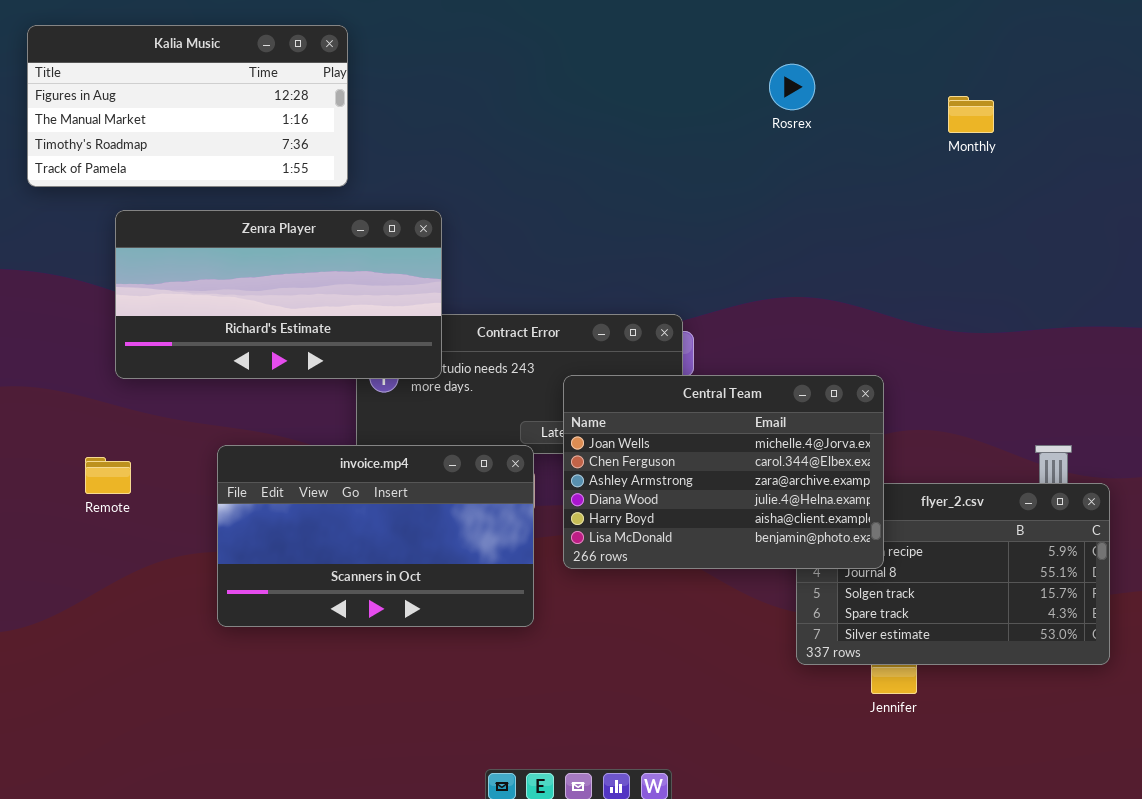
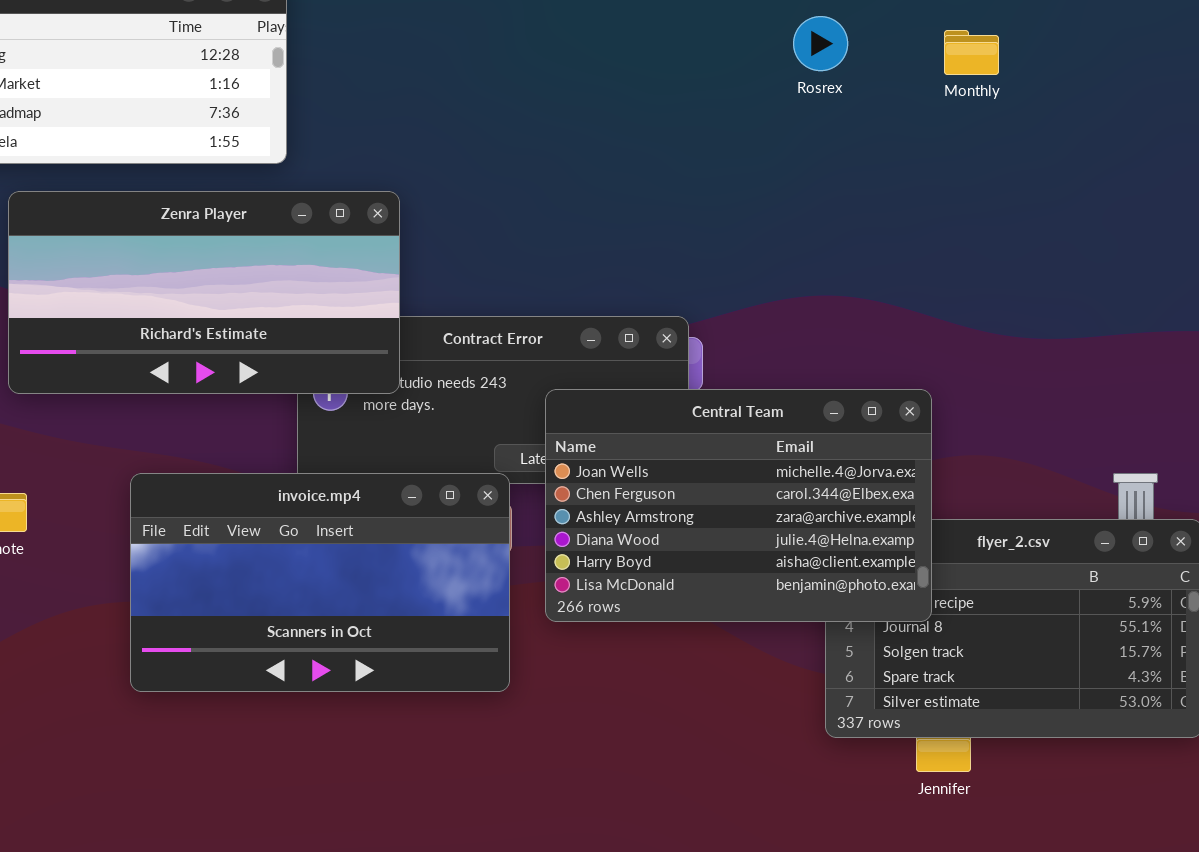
Monthly: [948,96,994,133] -> [944,30,999,75], moved

